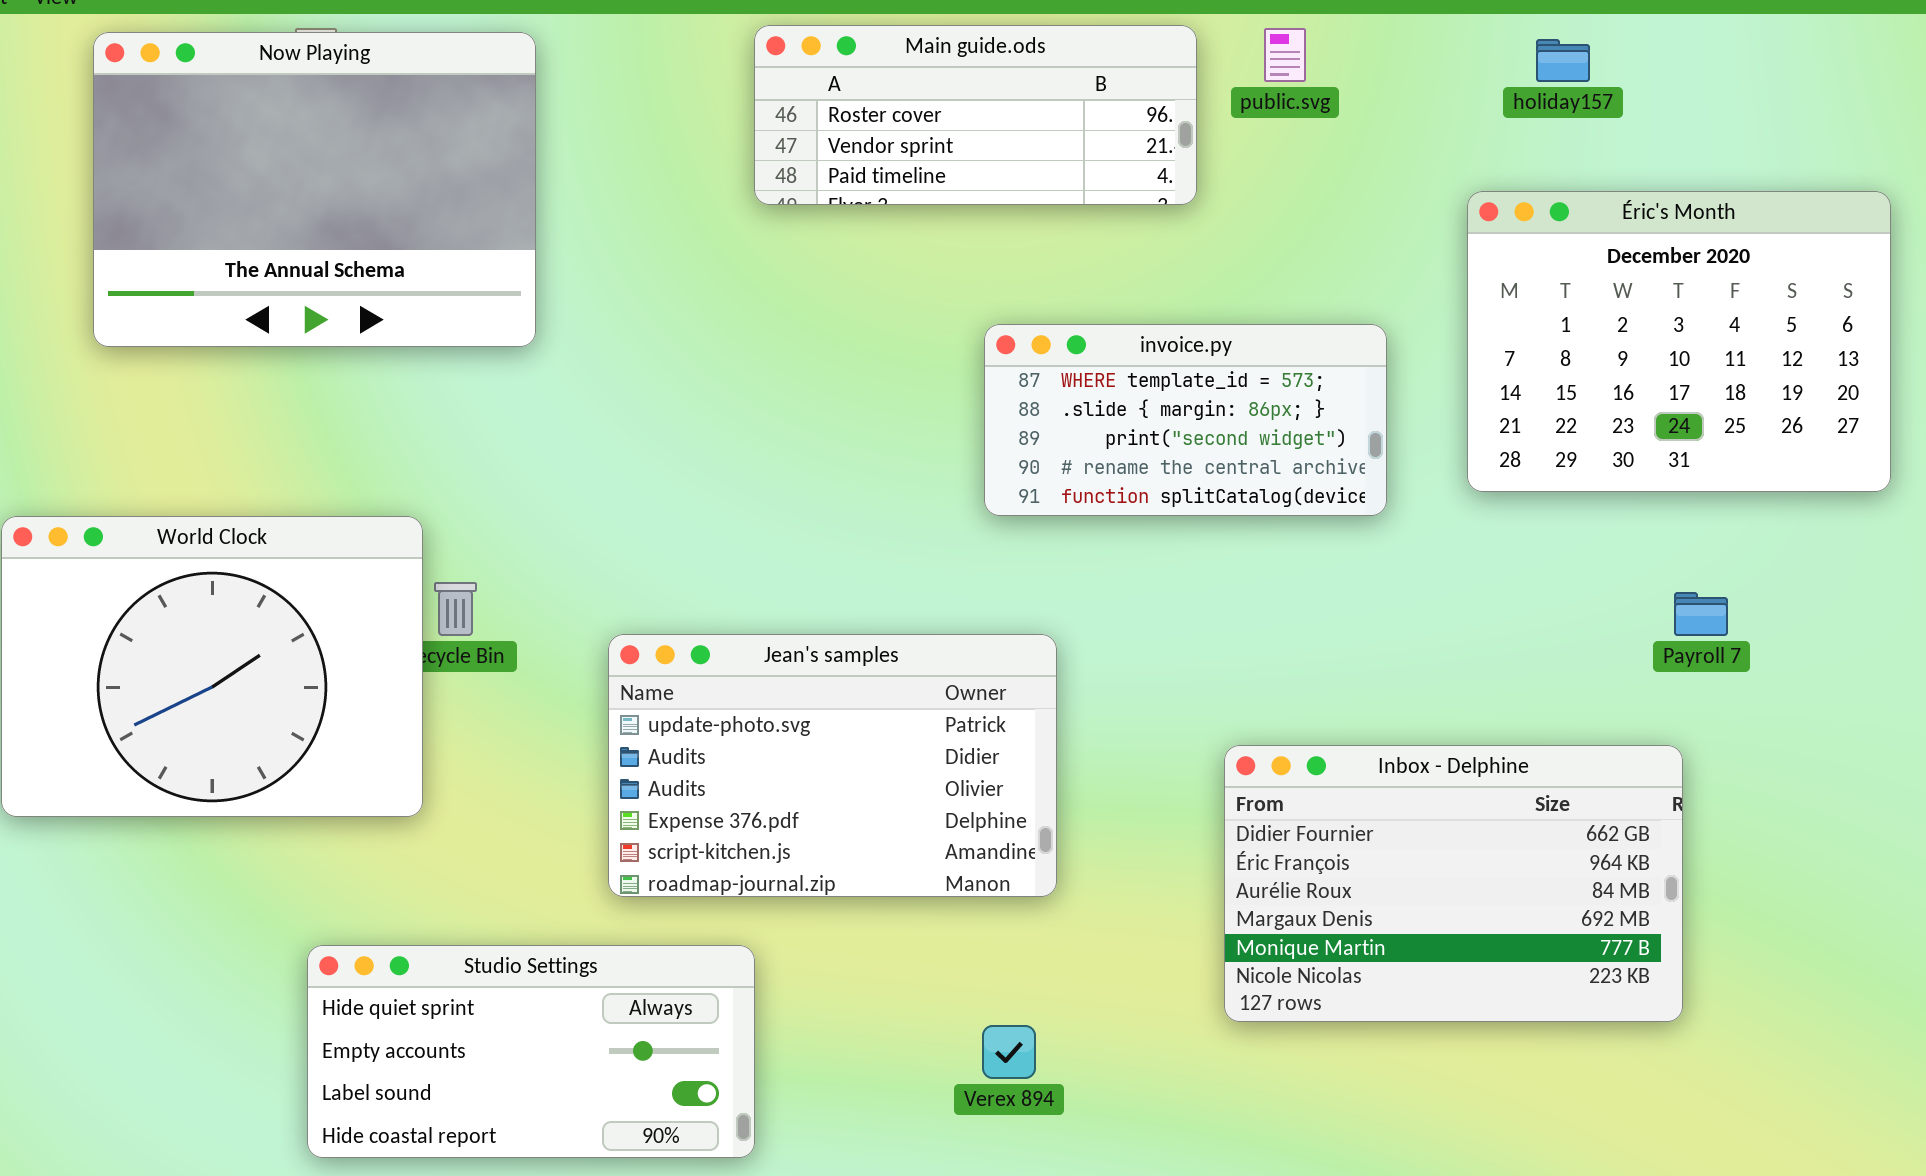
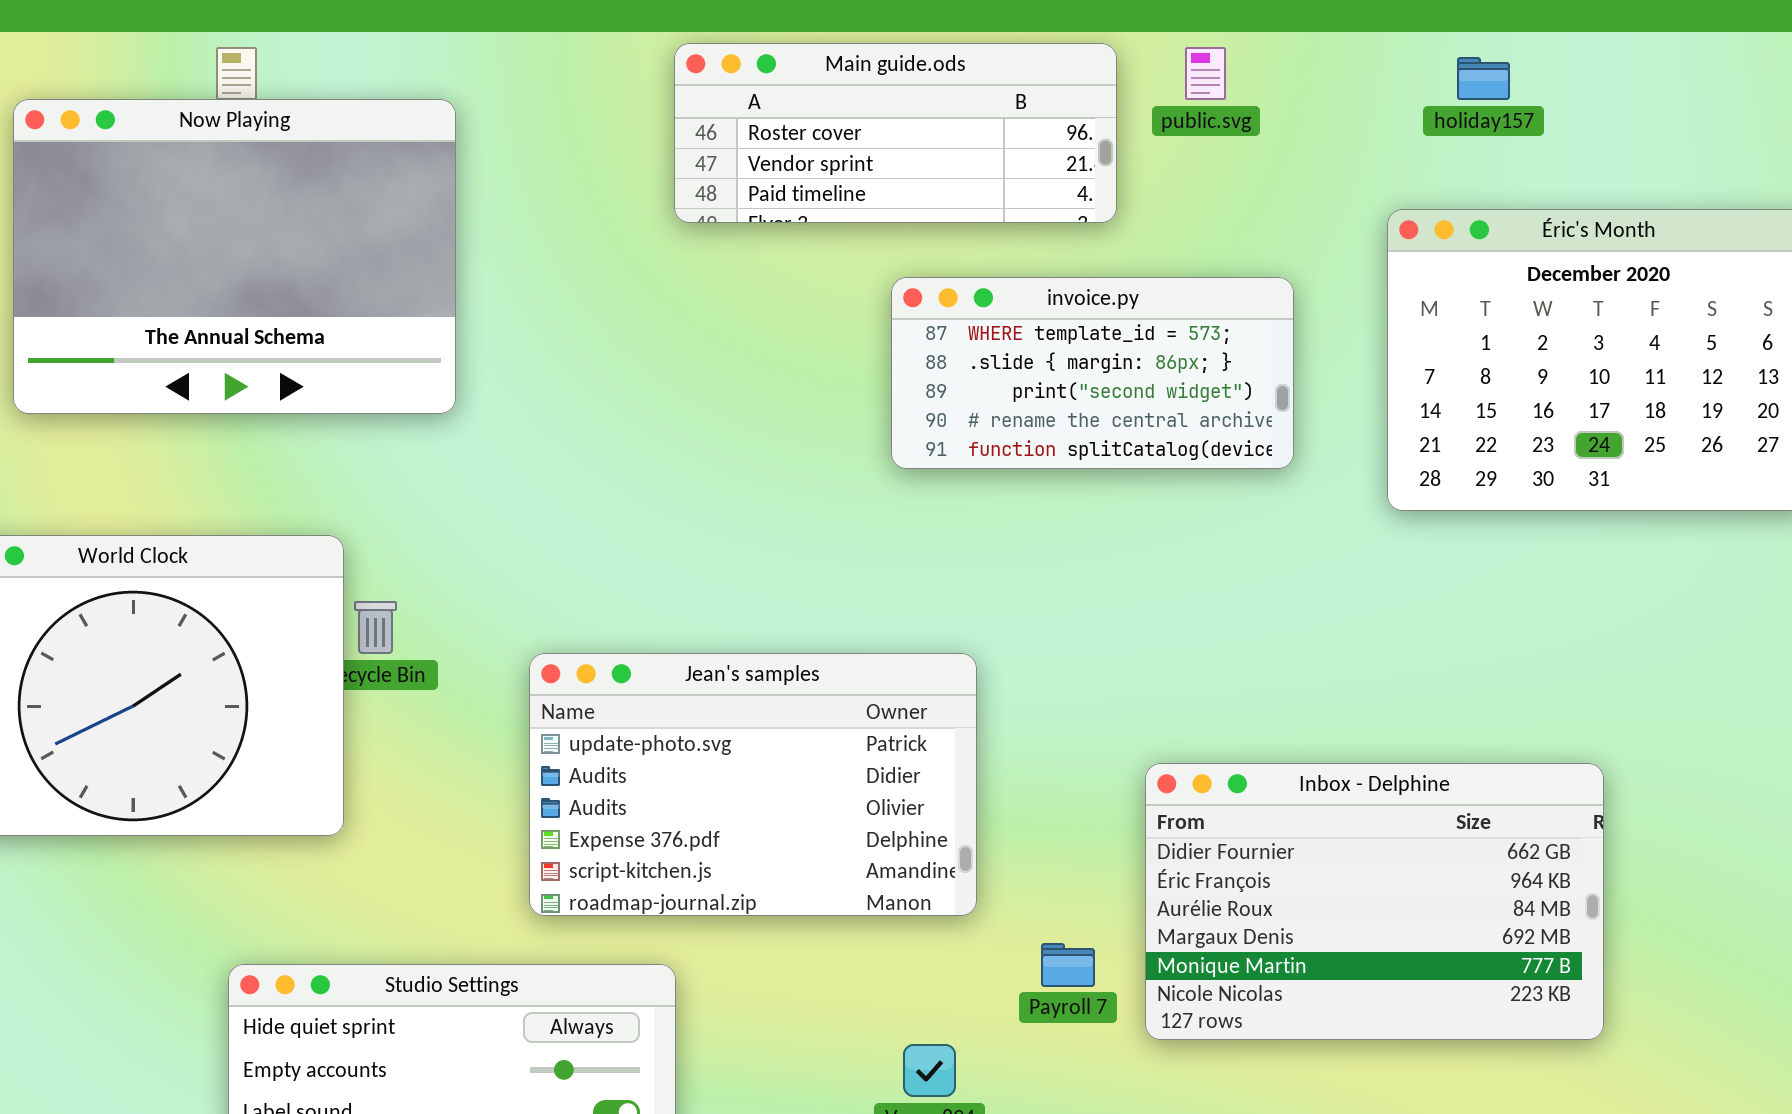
Now Playing: [93,32,536,347] -> [13,99,456,414], moved
invoice.py: [984,324,1387,516] -> [891,277,1294,469], moved
Payroll 7: [1674,592,1728,636] -> [1041,943,1095,987], moved

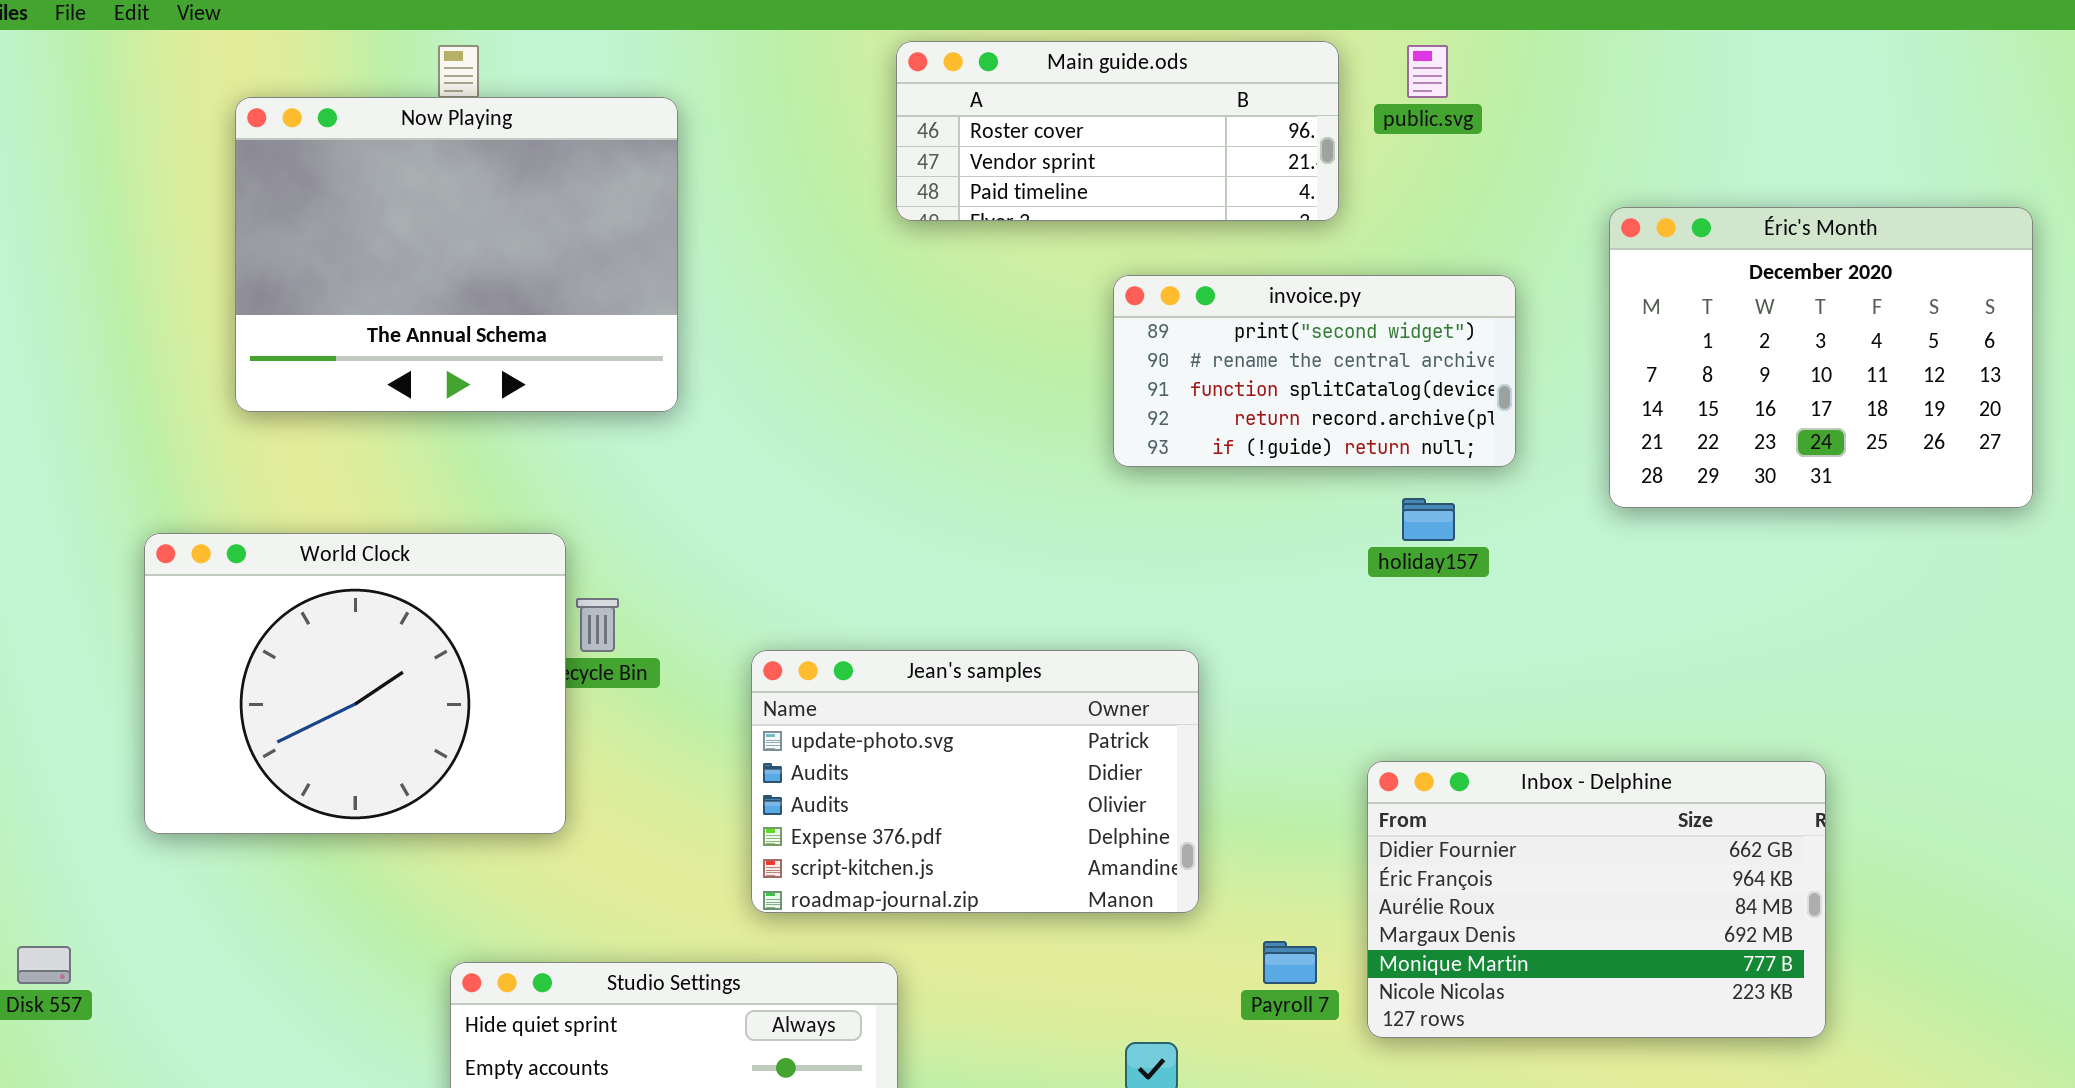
holiday157: [1457,57,1510,100] -> [1402,498,1455,541], moved
invoice.py: [891,277,1294,469] -> [1113,275,1516,467], scrolled down 2 rows

